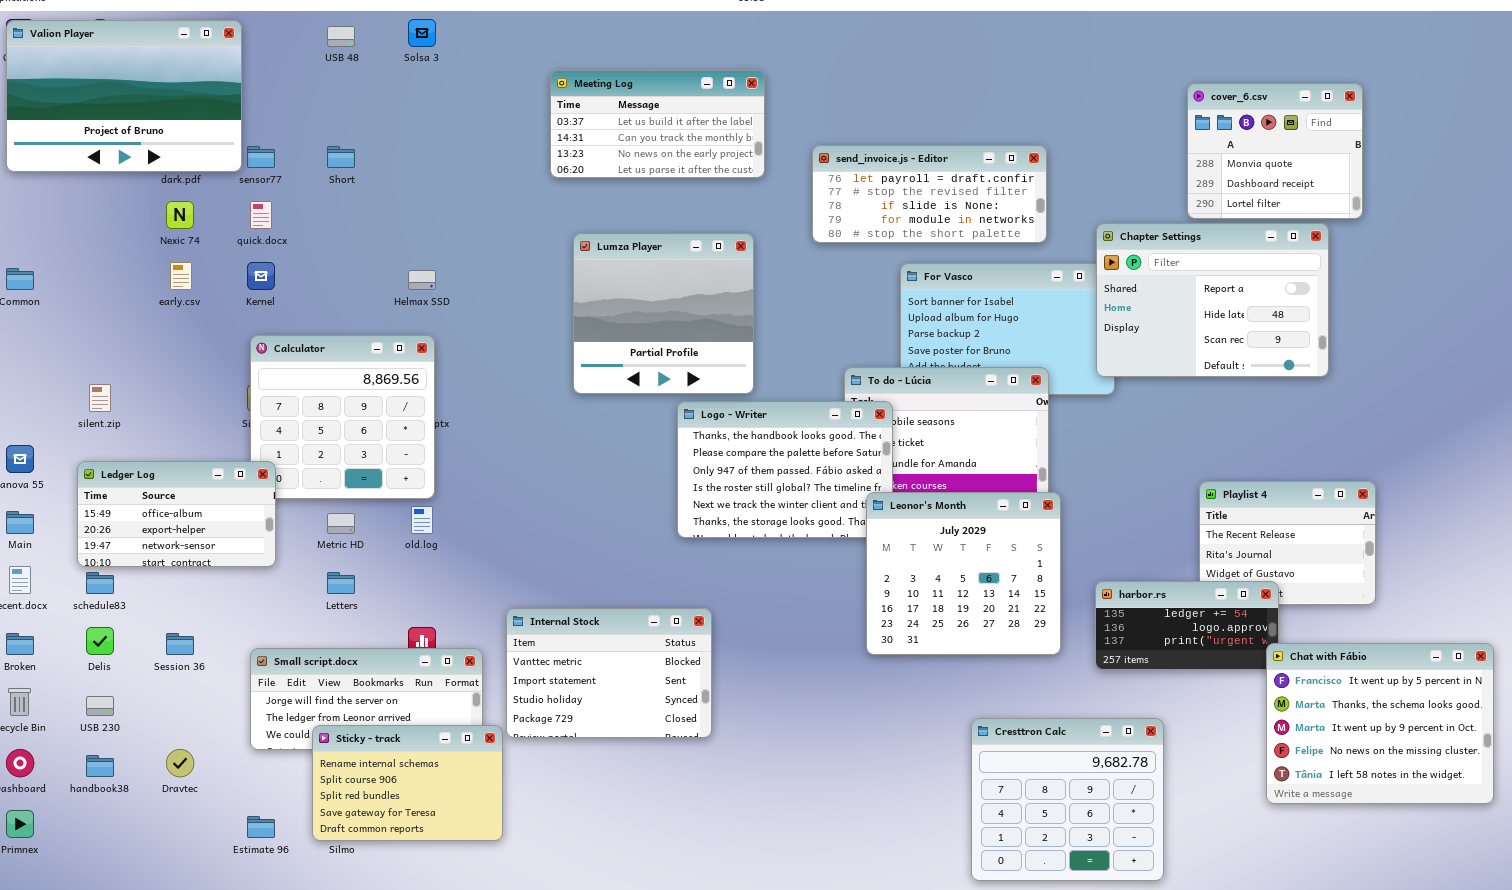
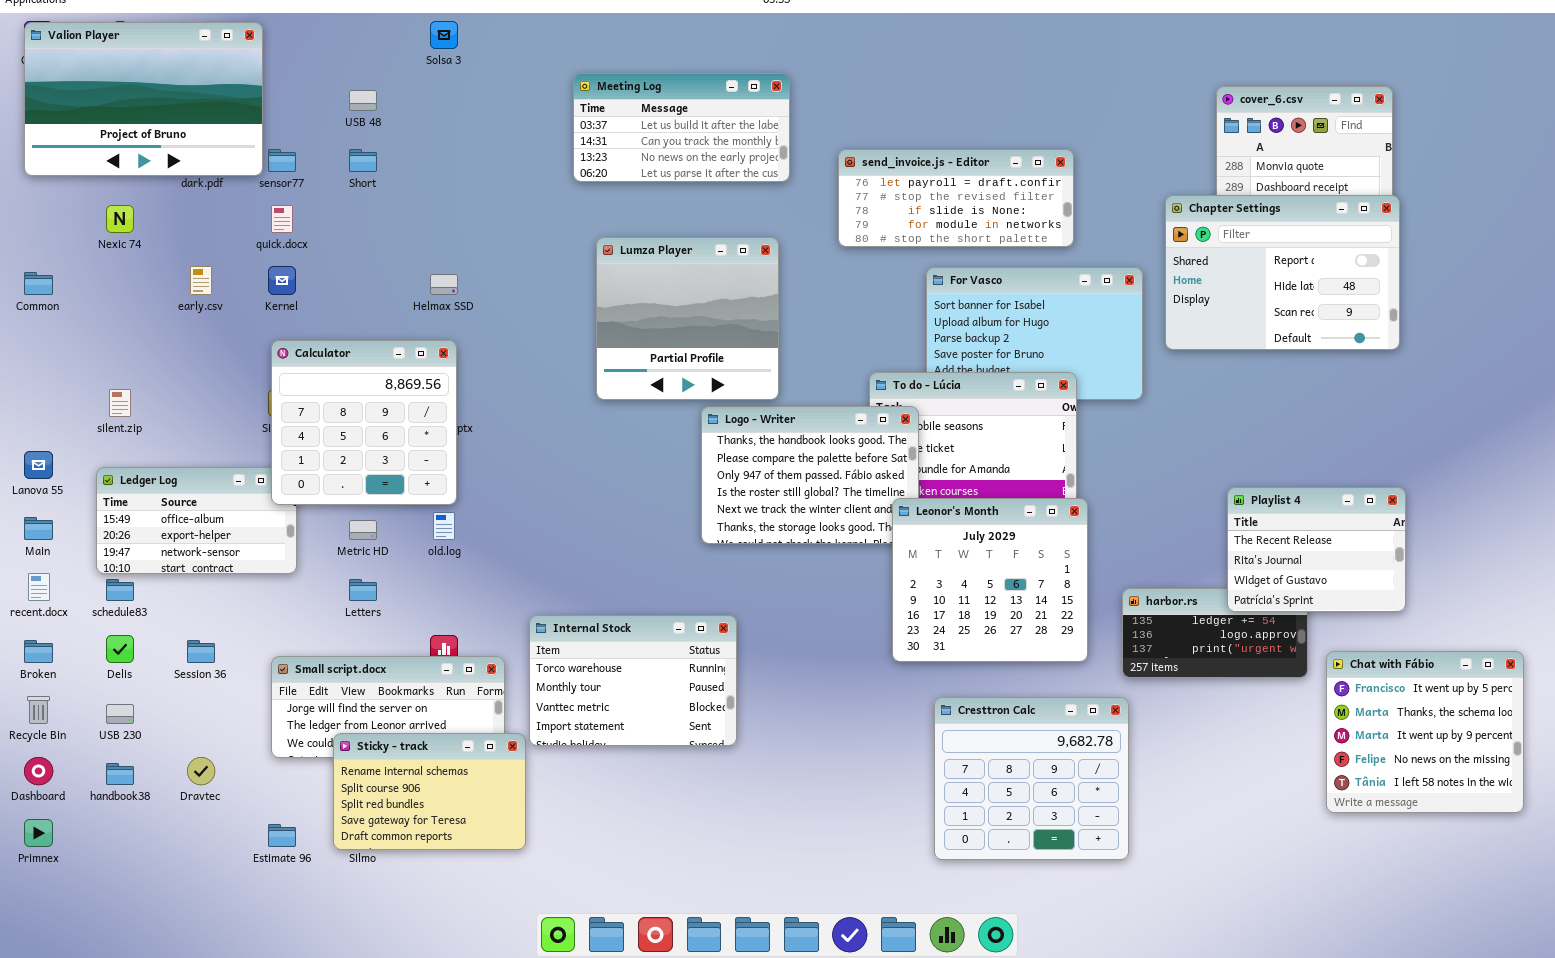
USB 48: [327,26,355,47] -> [349,90,377,111], moved
Nexic 74: [166,201,194,229] -> [106,205,134,233], moved
Chapter Settings: [1096,223,1329,377] -> [1165,195,1400,350], moved
Calculator: [250,335,435,499] -> [271,340,457,505], raised
Playlist 4: [1199,481,1376,605] -> [1227,487,1406,612], raised
Internal Stock: [506,608,712,738] -> [529,615,737,746], scrolled up 2 rows
Chat with Fábio: [1266,643,1494,804] -> [1326,651,1524,813], resized
Cresttron Calc: [971,718,1164,881] -> [934,697,1129,860], moved

